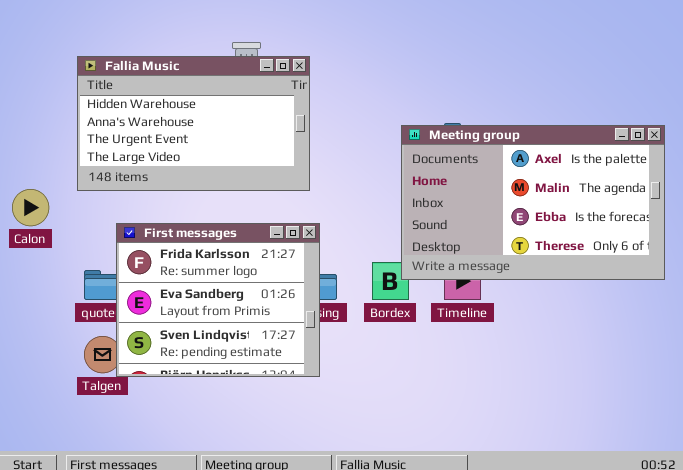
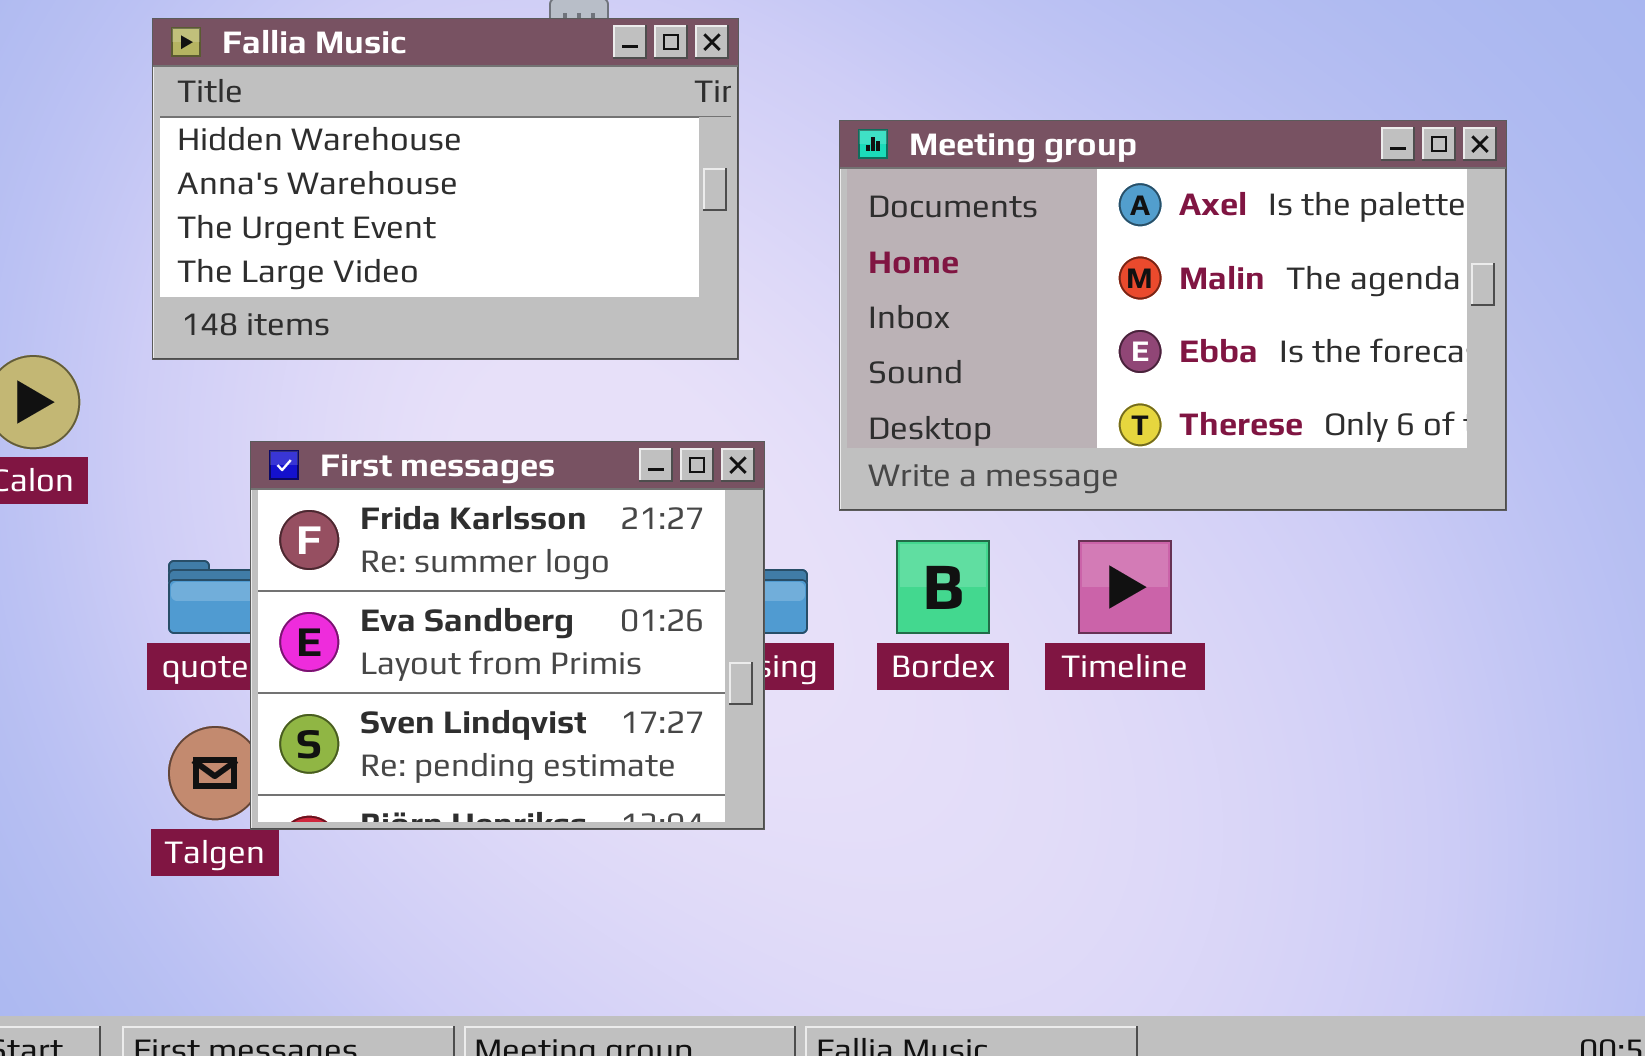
Meeting group: [401,125,665,280] -> [839,120,1507,511], moved

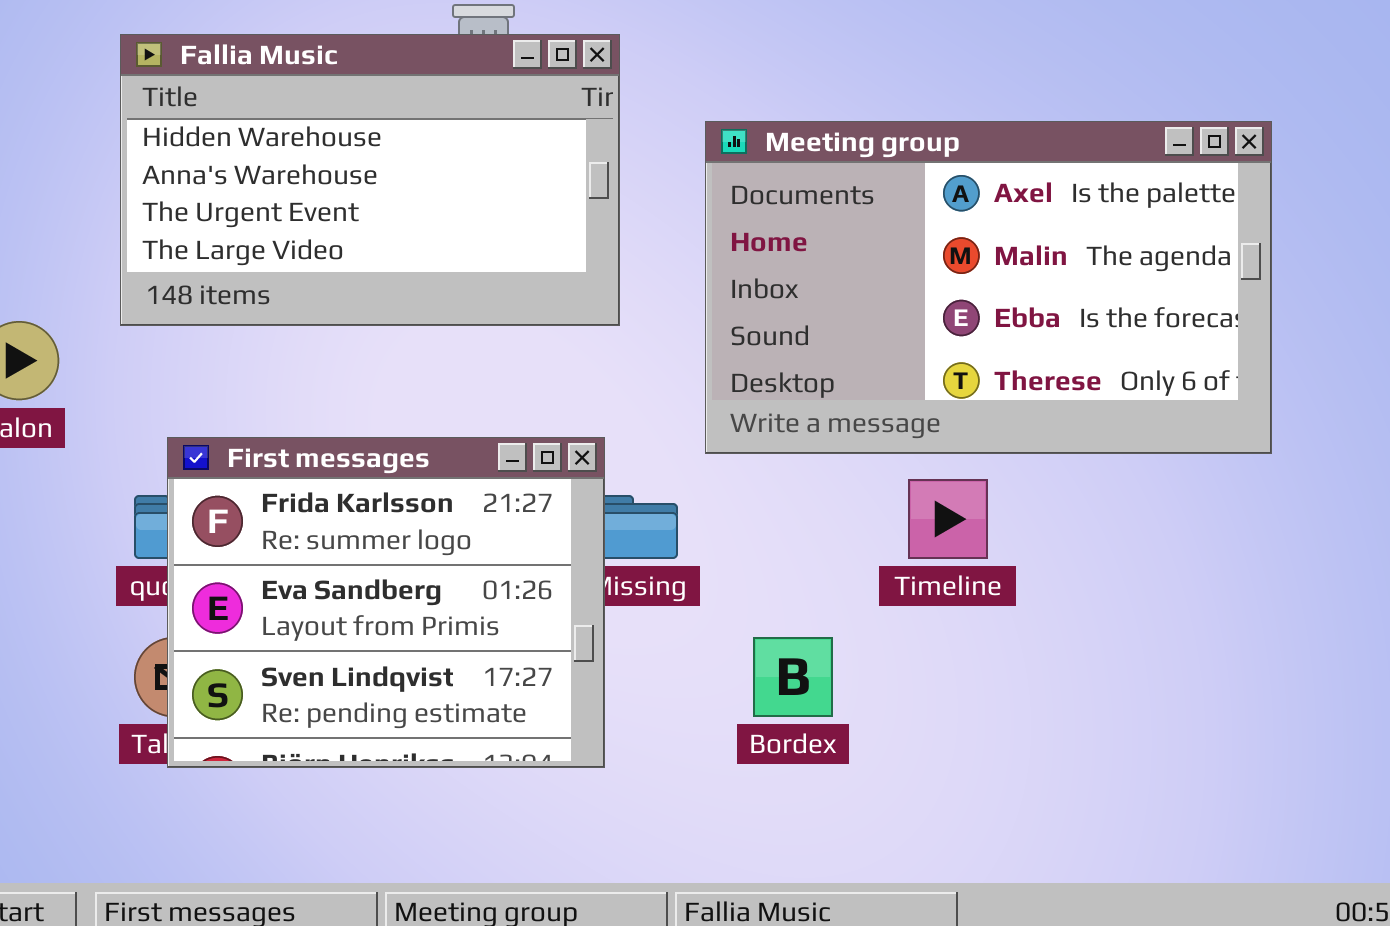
First messages: [250,441,765,830] -> [167,437,605,768], moved
Bordex: [896,540,990,634] -> [753,637,833,717], moved

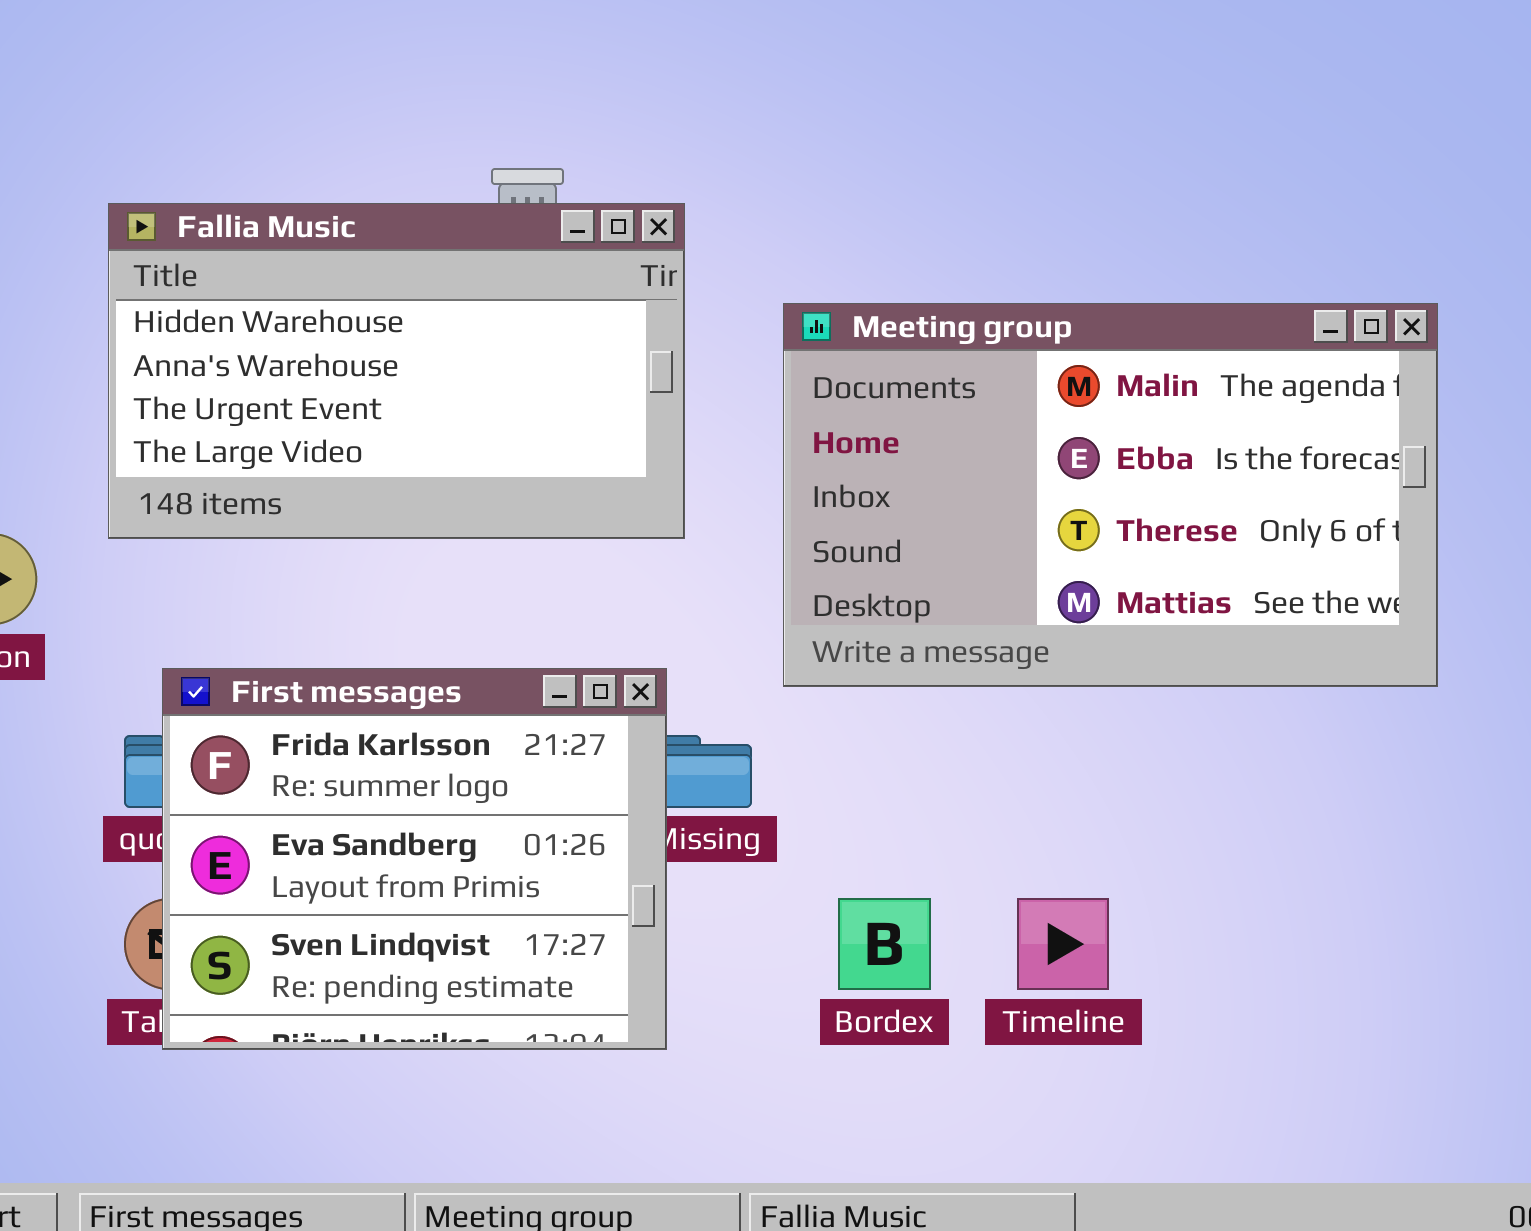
Meeting group: [705,121,1272,454] -> [783,303,1438,687], scrolled down 1 row
Timeline: [908,479,988,559] -> [1017,898,1109,990], moved

